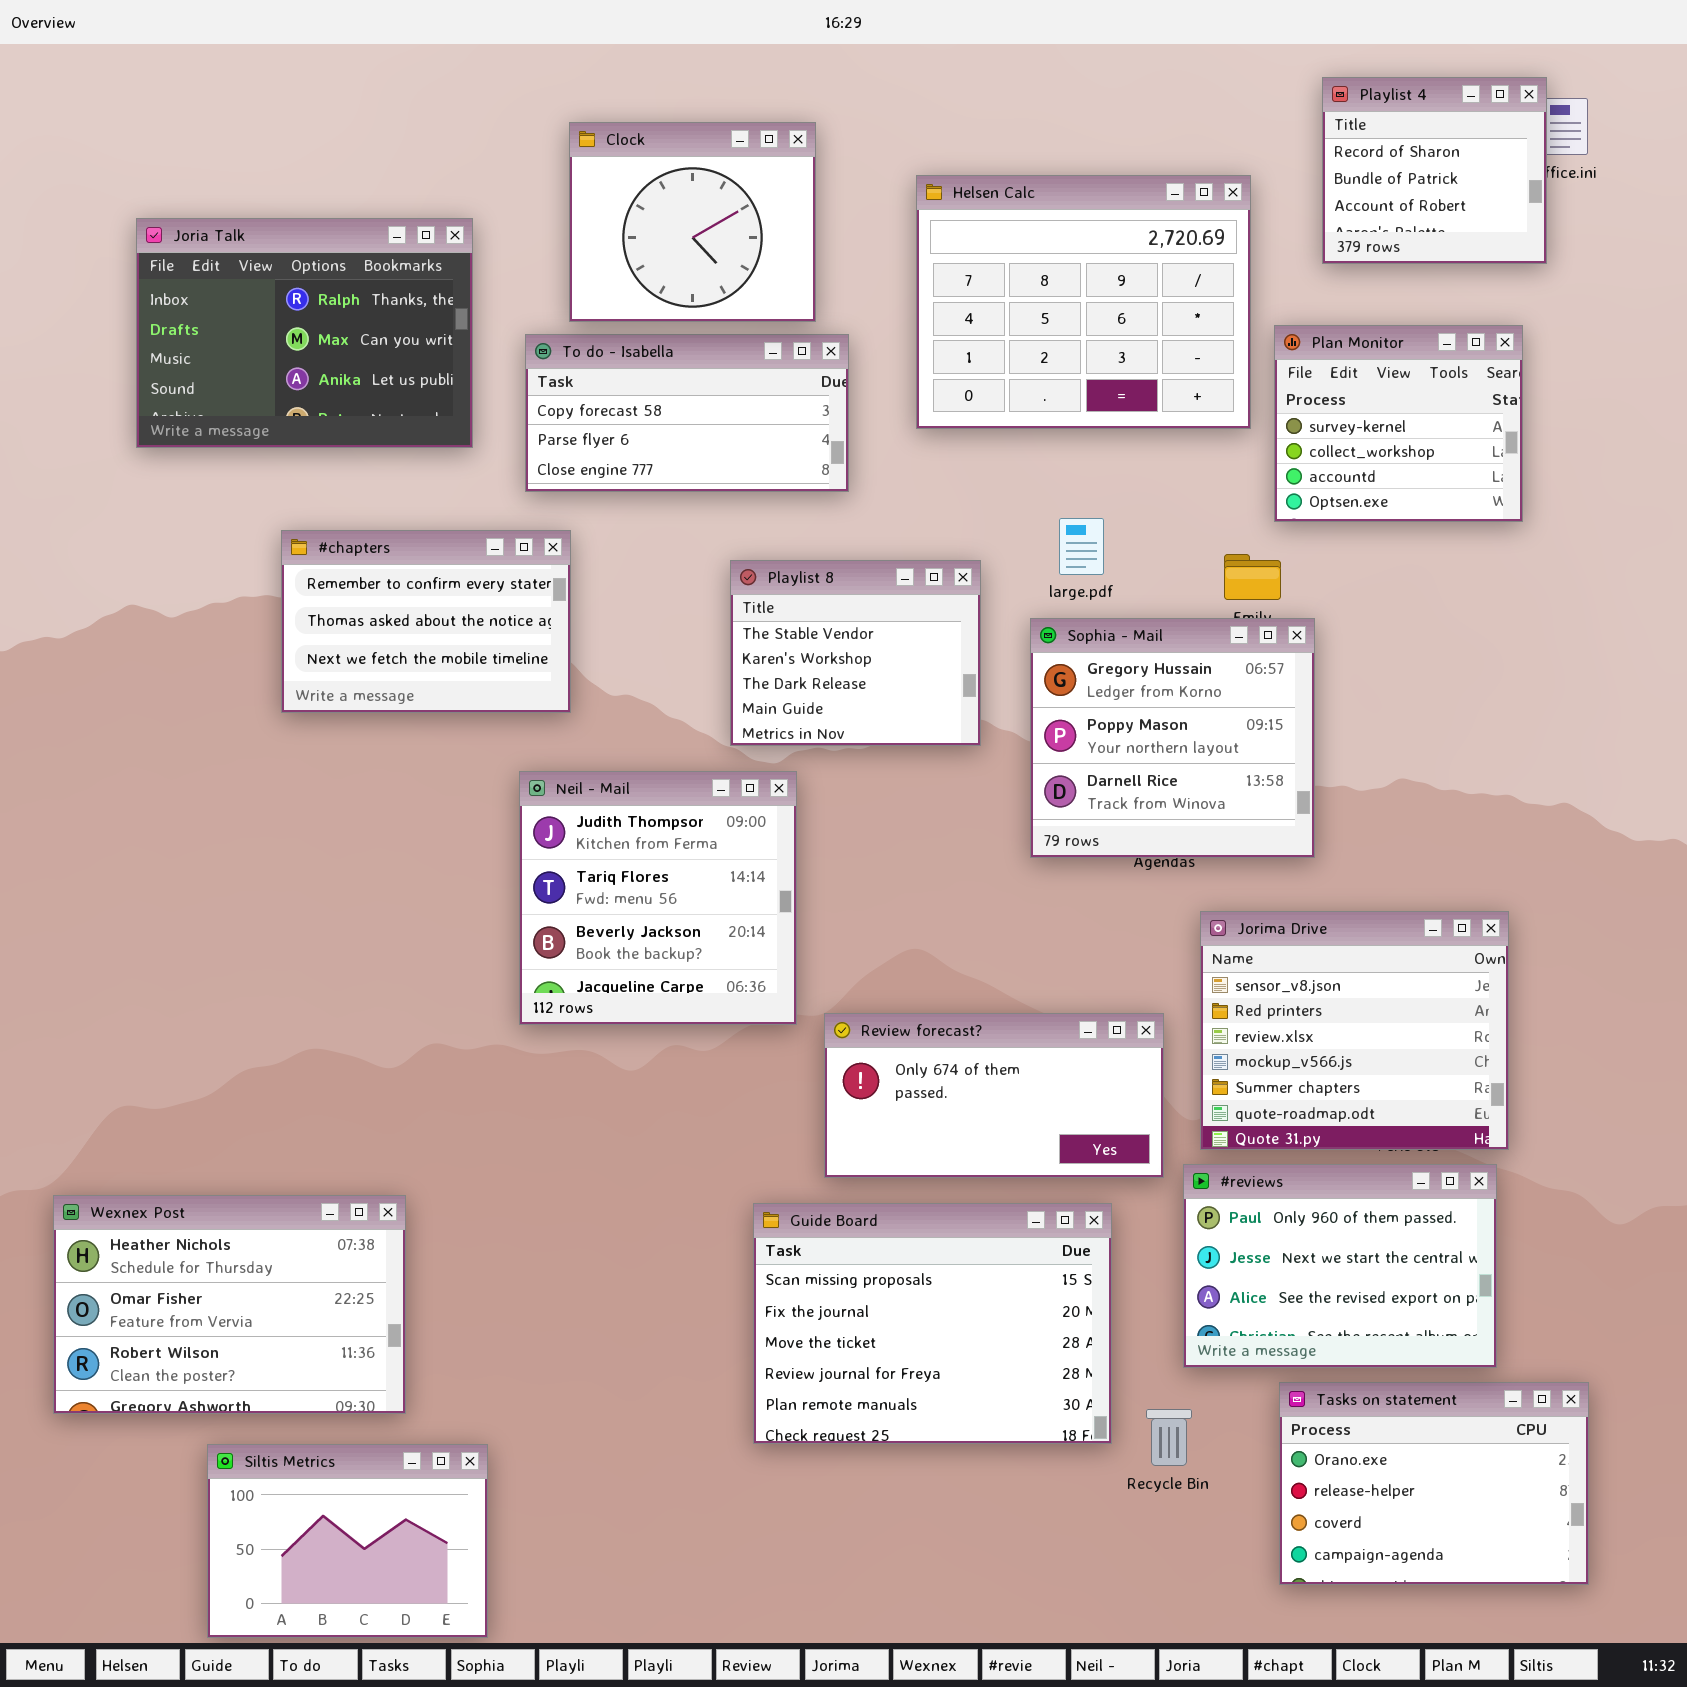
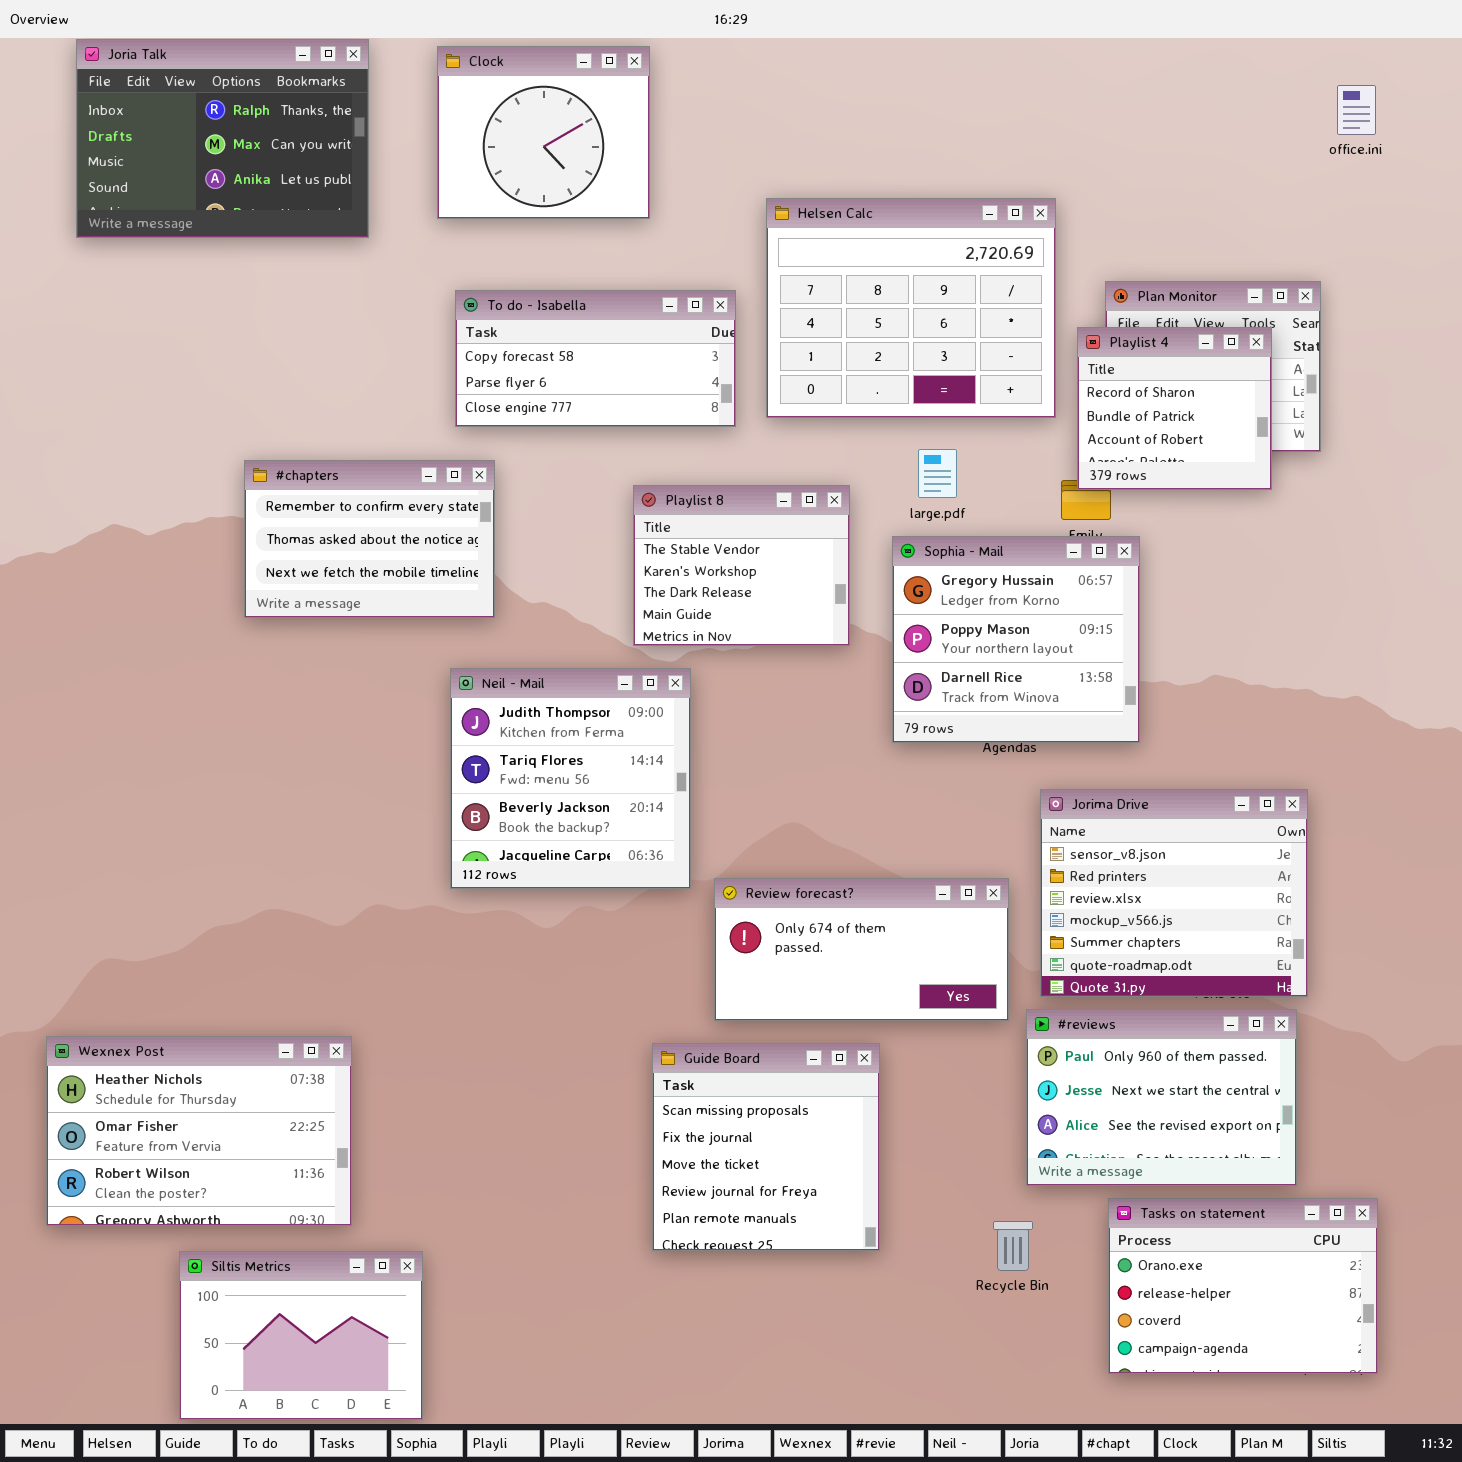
Playlist 4: [1322,77,1547,264] -> [1077,327,1272,490], moved
Clock: [569,122,816,322] -> [437,46,650,219], moved
Helsen Calc: [916,175,1251,429] -> [766,198,1056,418], moved
Joria Talk: [136,218,473,448] -> [76,39,369,238], moved
Guide Board: [753,1203,1112,1444] -> [652,1043,880,1251], resized

